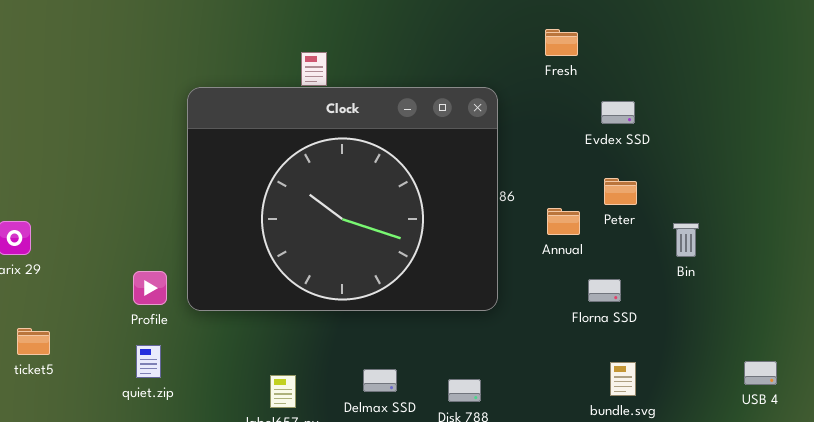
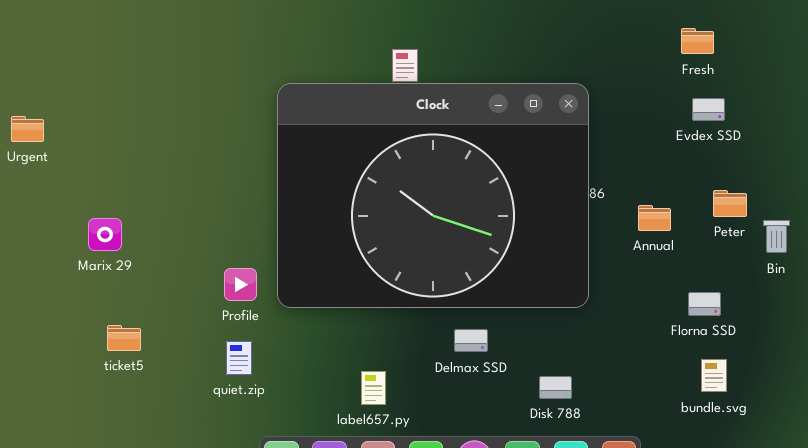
Fresh: [545,29,578,56] -> [681,28,714,54], moved
Peter: [604,178,637,205] -> [713,190,747,217], moved
Florna SSD: [588,279,621,302] -> [688,292,721,316], moved
Delmax SSD: [363,369,397,392] -> [454,329,488,352], moved

